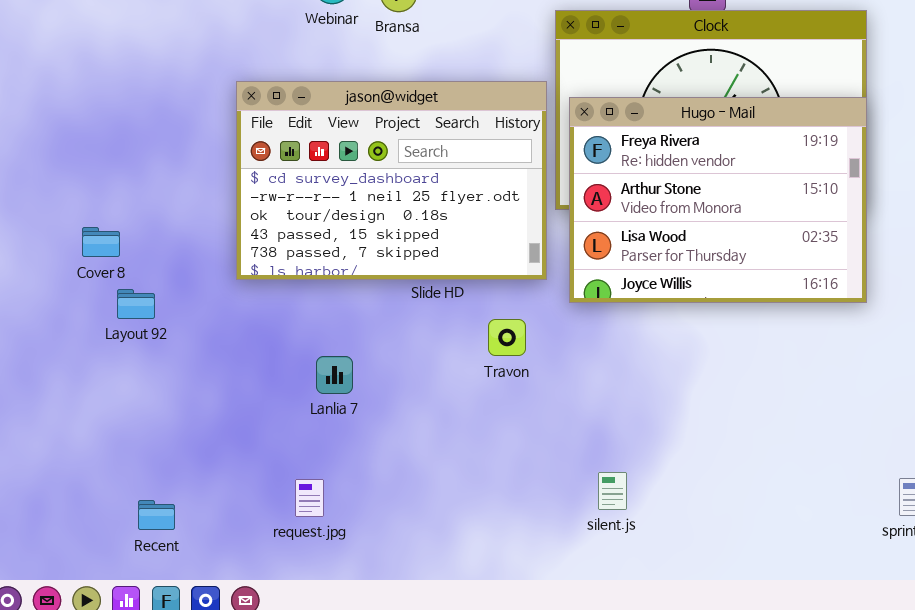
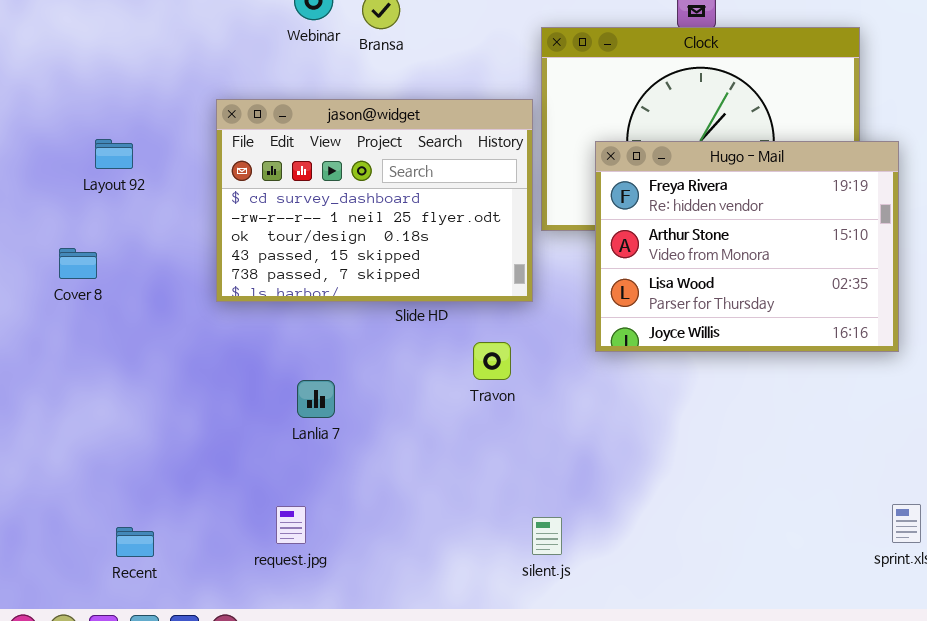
Hugo - Mail: [569,97,867,303] -> [595,141,899,352], moved
Layout 92: [117,289,155,319] -> [95,139,133,169], moved
silent.js: [598,472,627,510] -> [532,517,562,555], moved

